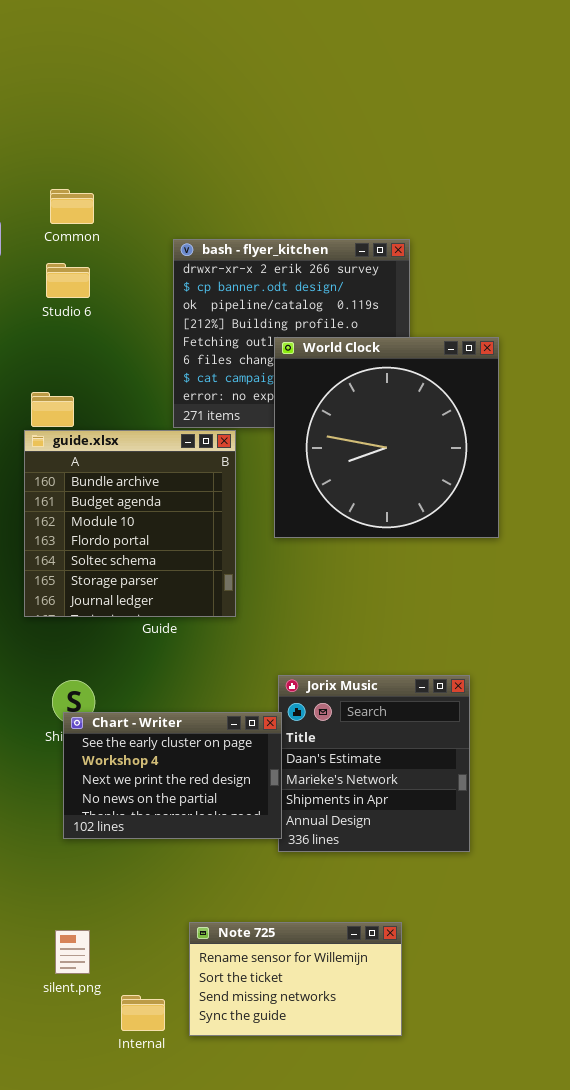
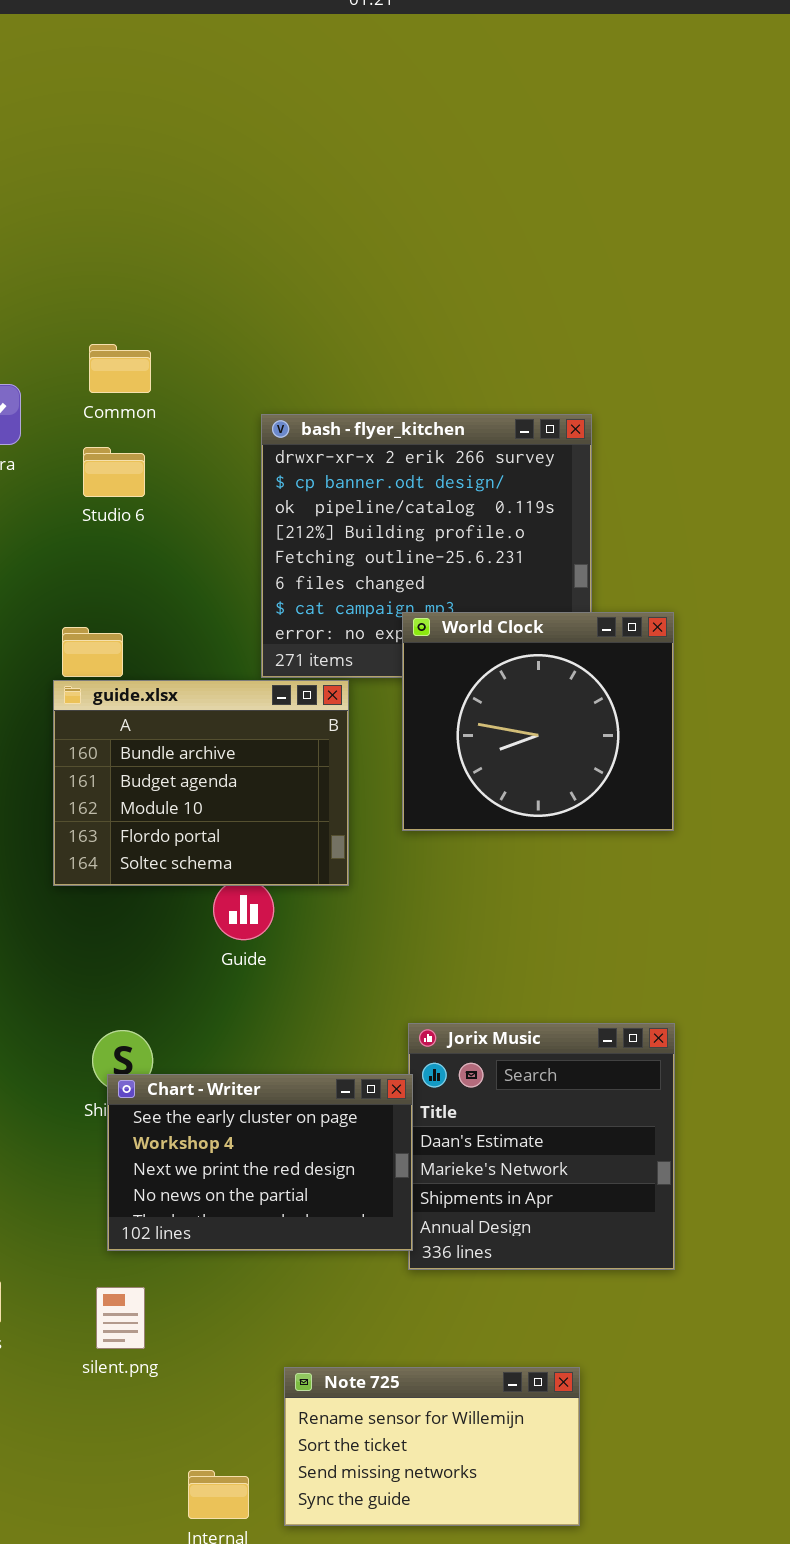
World Clock: [274,337,499,538] -> [402,612,674,831], resized
guide.xlsx: [24,430,236,617] -> [53,680,349,886], resized
silent.png: [55,930,90,974] -> [96,1287,145,1349], moved

